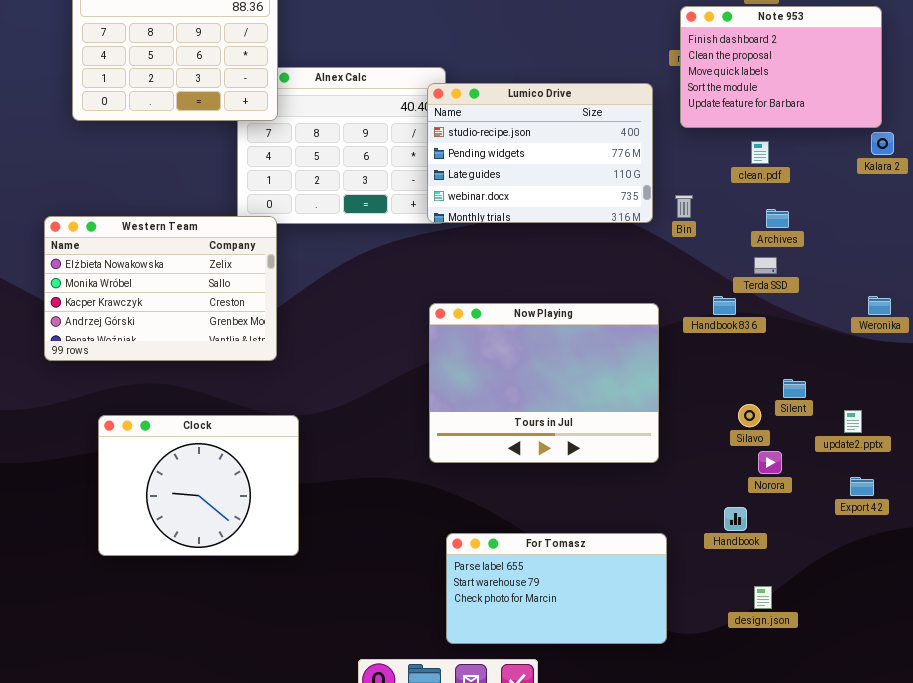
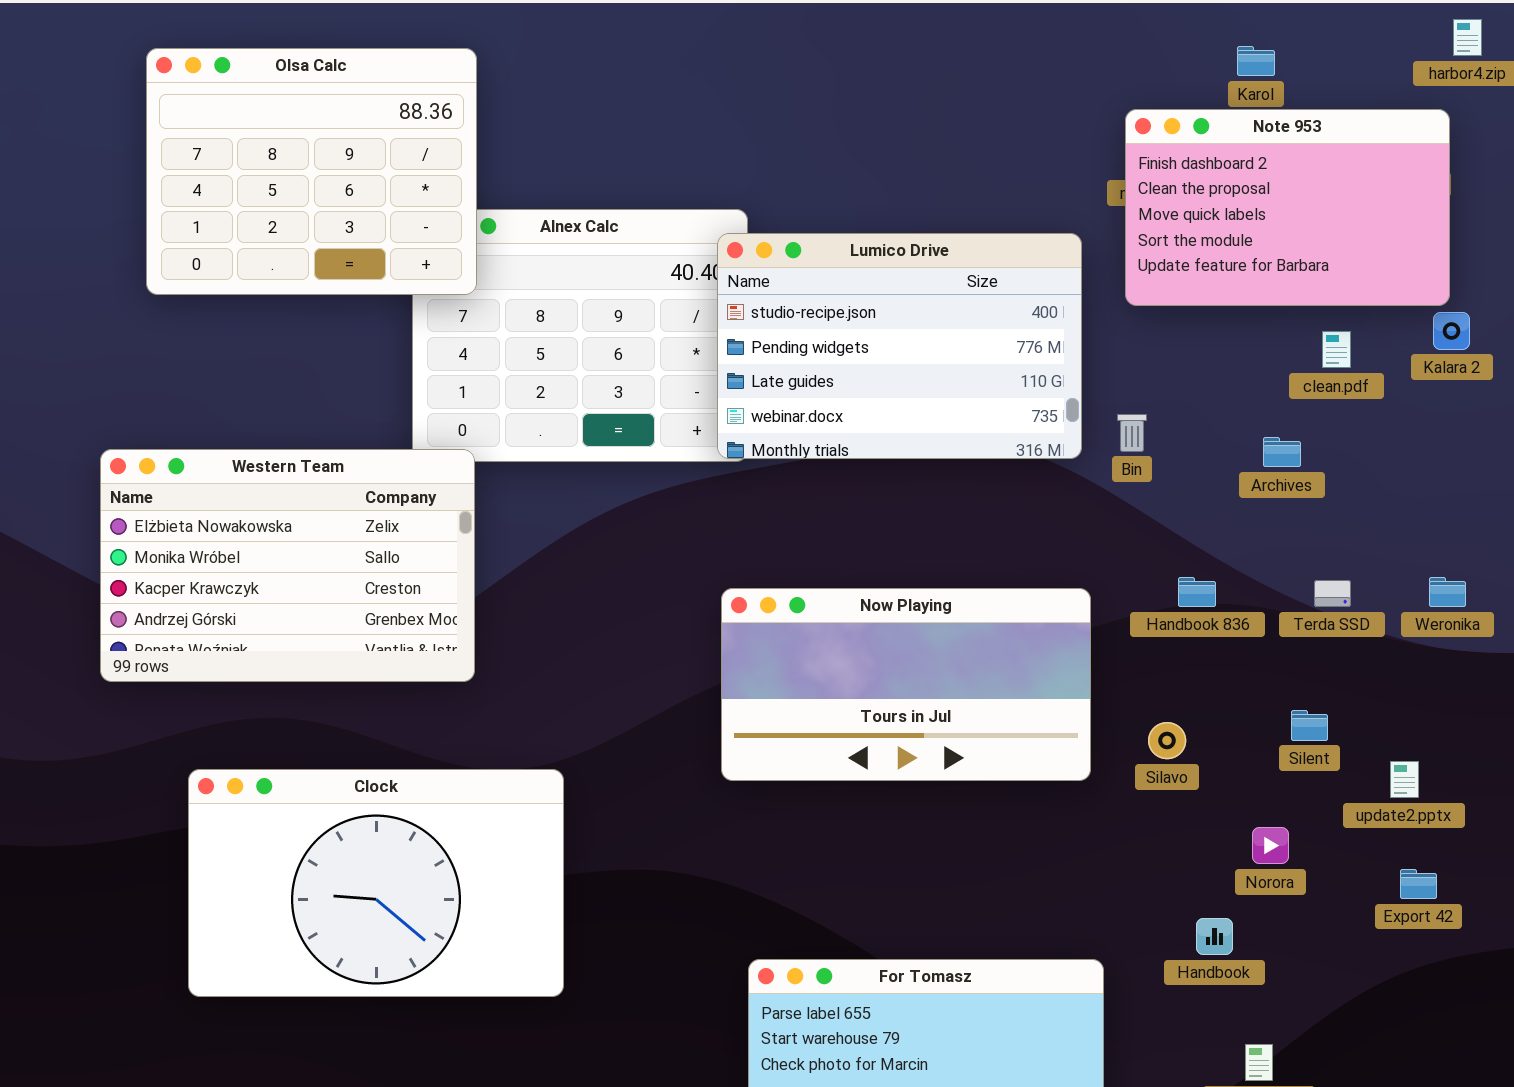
clean.pdf: [751,141,769,164] -> [1322,331,1351,368], moved
Terda SSD: [754,257,777,274] -> [1314,580,1351,607], moved
Now Playing: [429,303,659,463] -> [721,588,1091,781], resized
Silavo: [738,404,761,427] -> [1148,722,1186,759], moved
Clock: [98,415,299,556] -> [188,769,564,997], resized

